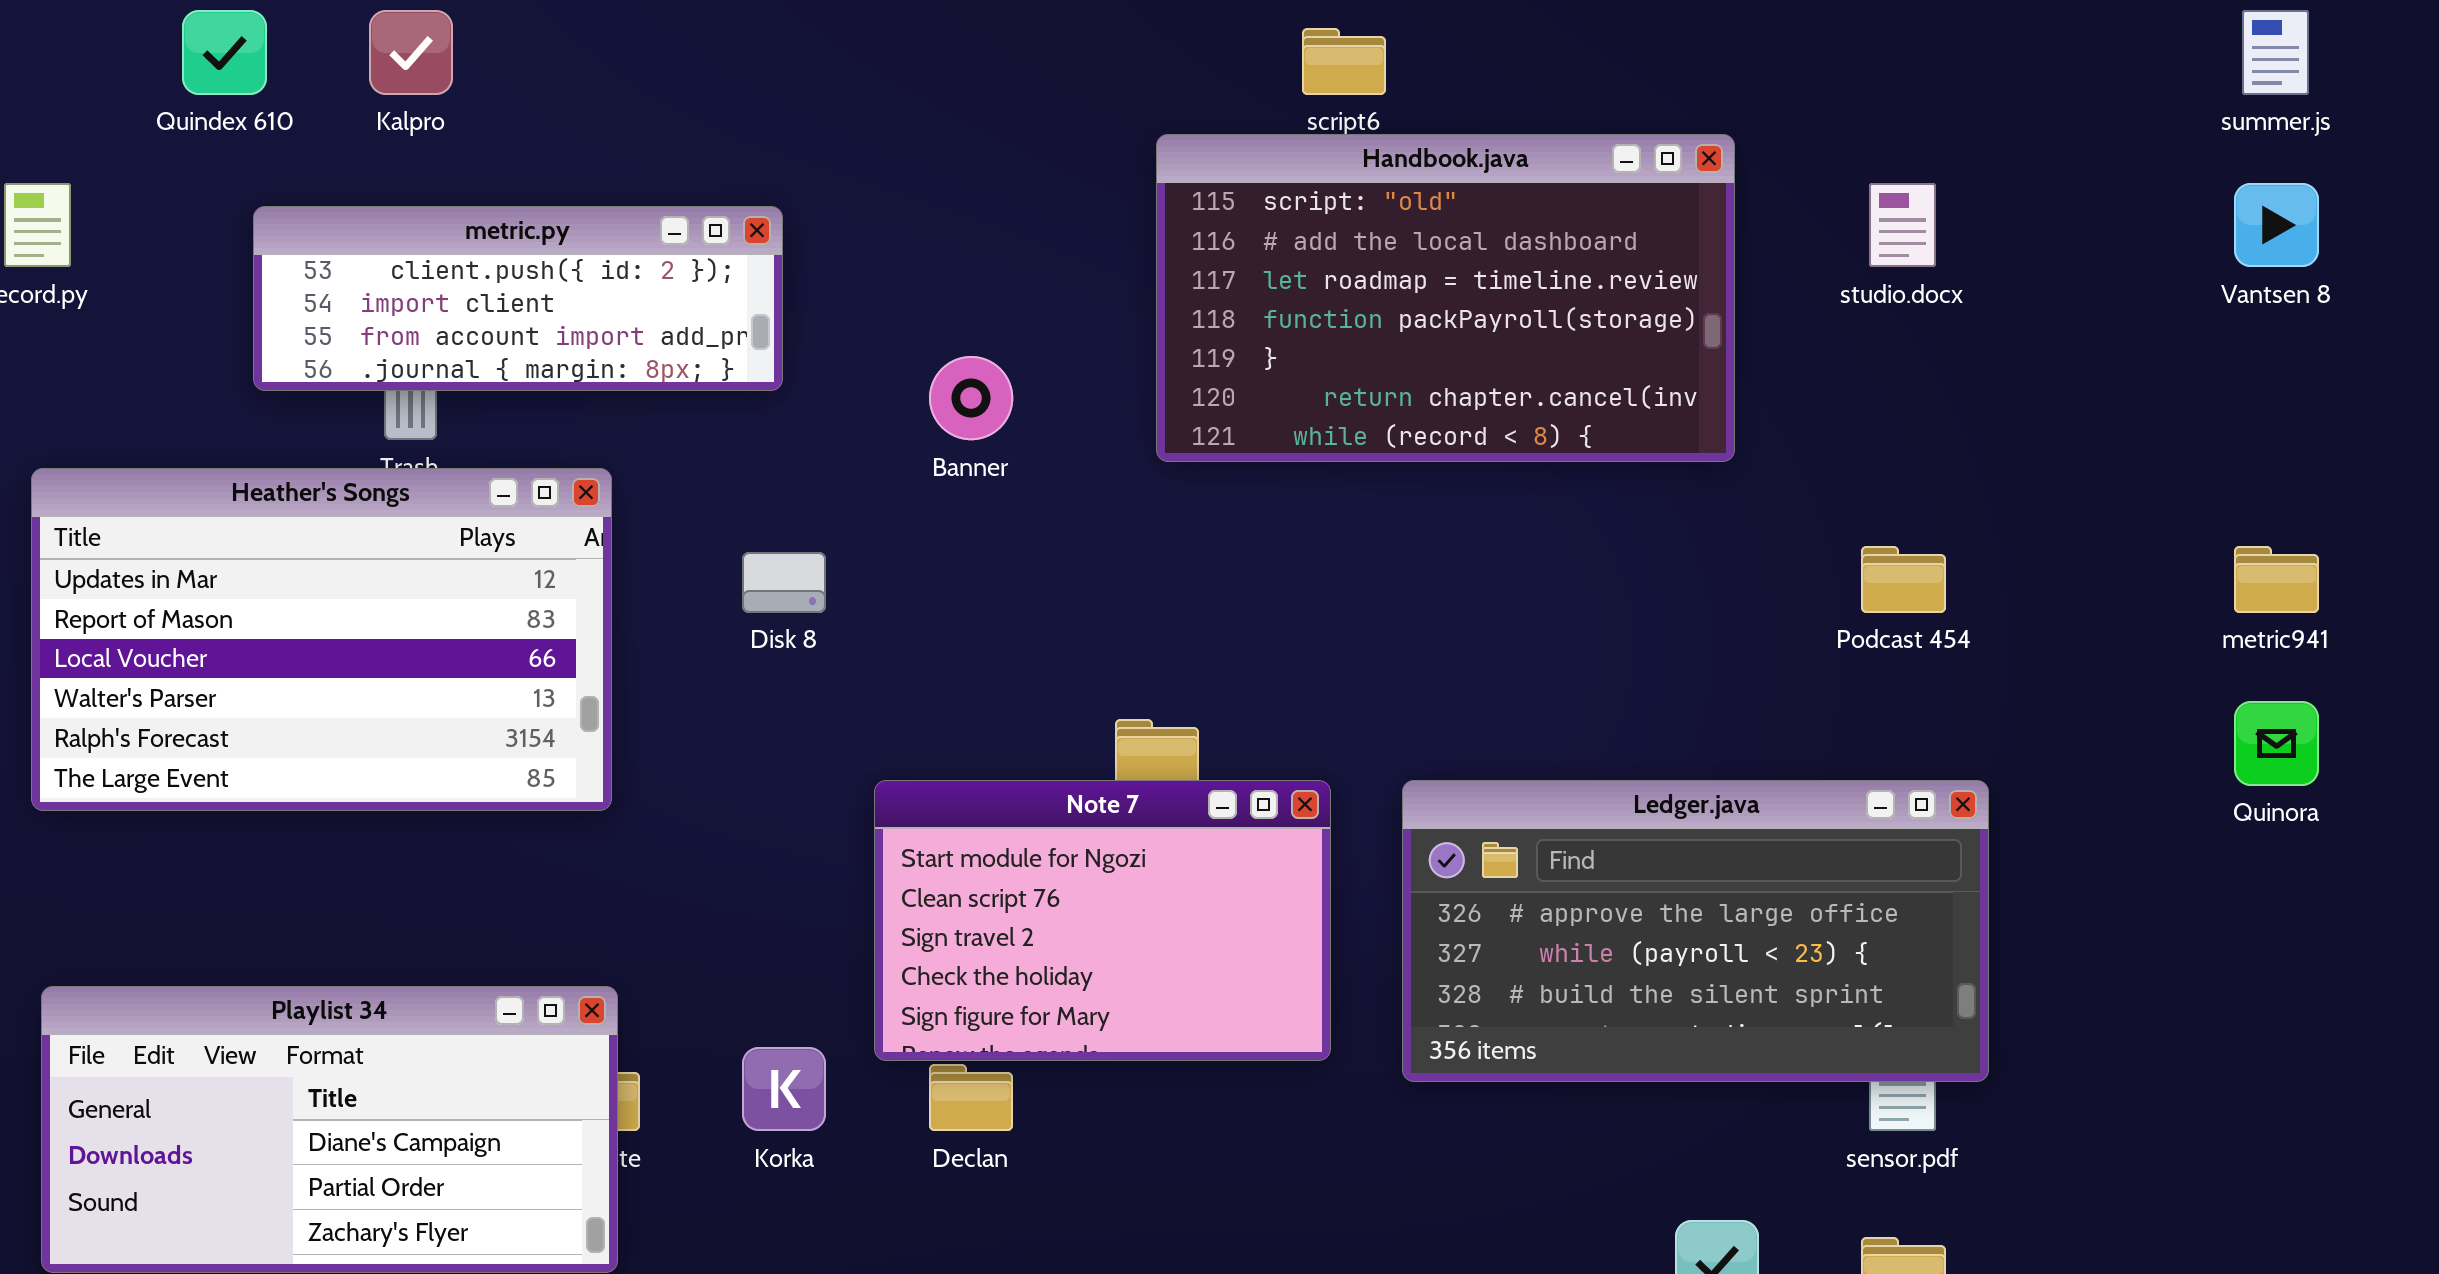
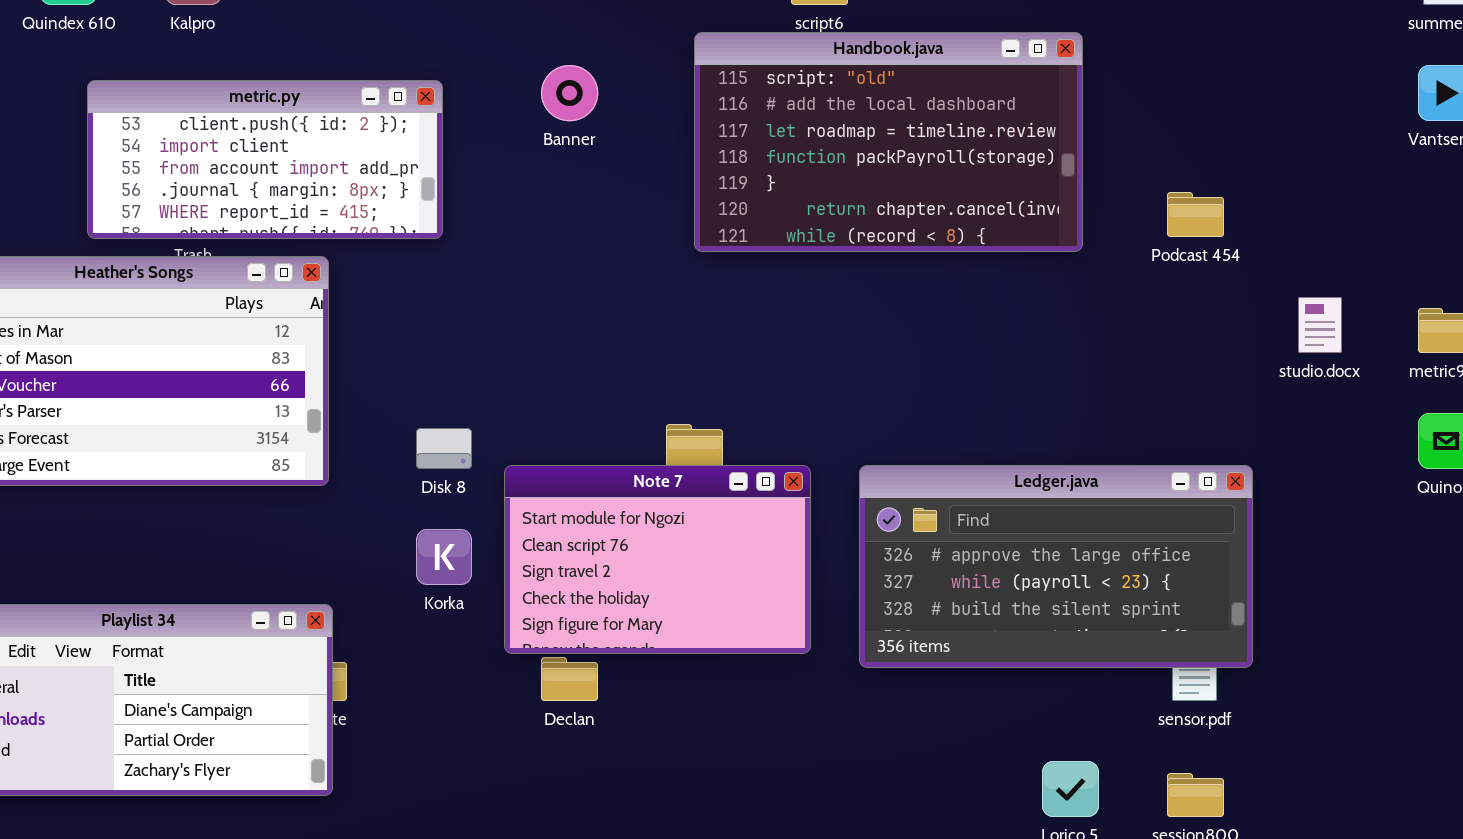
studio.docx: [1869,183,1936,267] -> [1298,297,1342,353], moved
metric.py: [253,206,783,391] -> [87,80,443,239], resized
Banner: [929,356,1013,440] -> [541,65,598,121], moved
Podcast 454: [1861,546,1946,613] -> [1167,192,1224,237], moved
Disk 8: [742,552,826,613] -> [416,428,472,469], moved
Korka: [742,1047,826,1131] -> [416,529,472,585], moved

